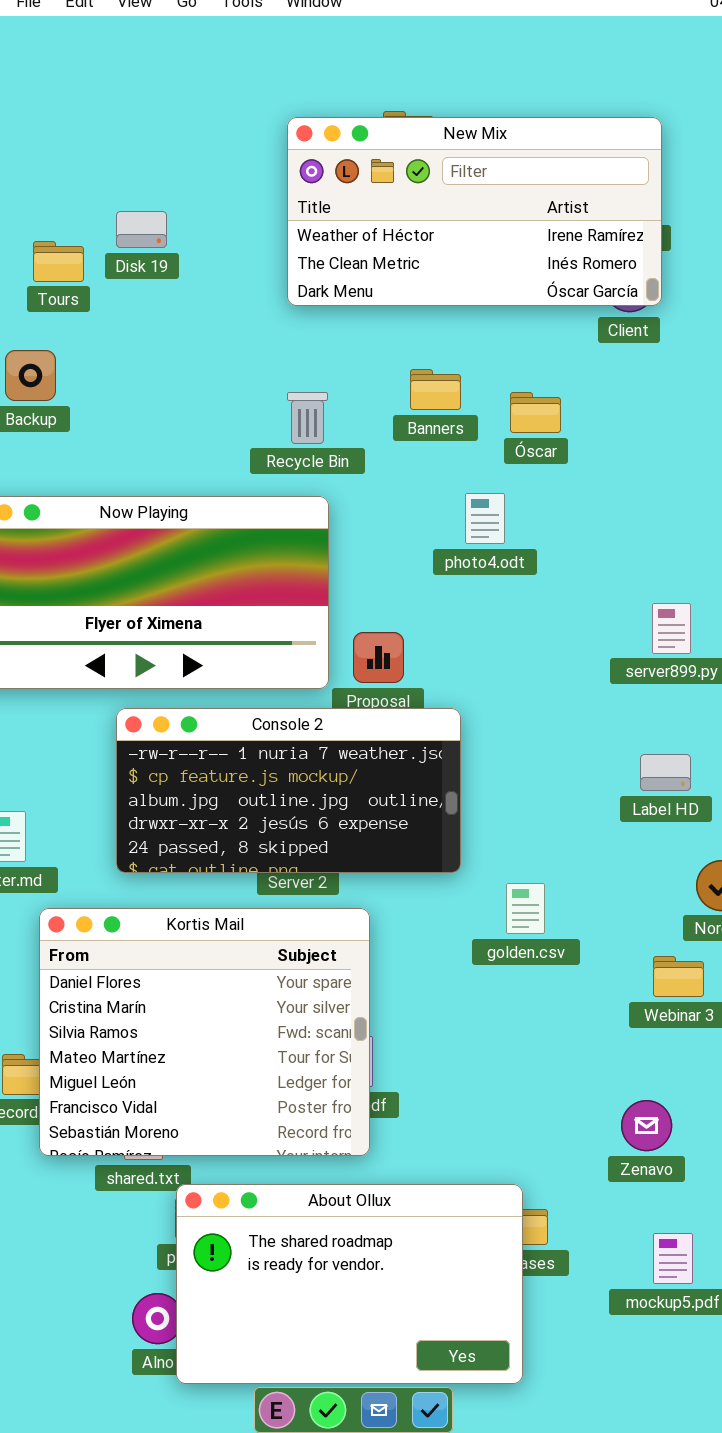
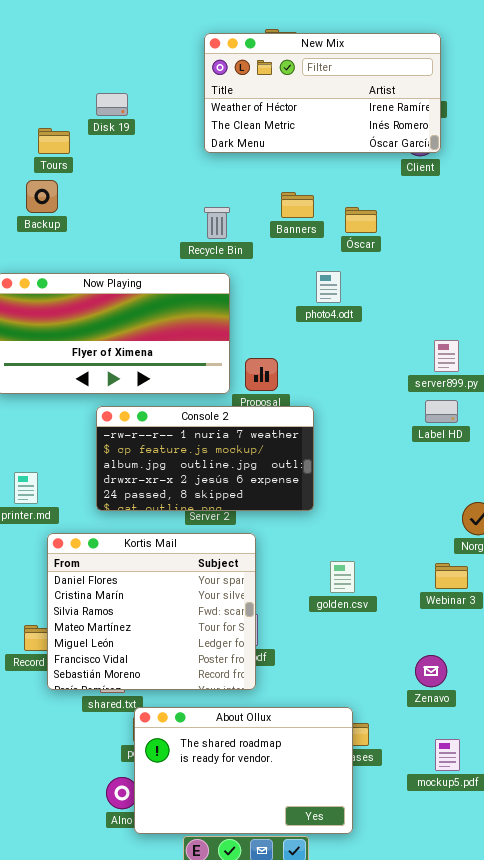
Tours: [33,241,84,282] -> [38,128,70,154], moved
Label HD: [640,754,691,791] -> [425,400,458,423], moved
golden.csv: [506,883,545,934] -> [330,561,355,593], moved

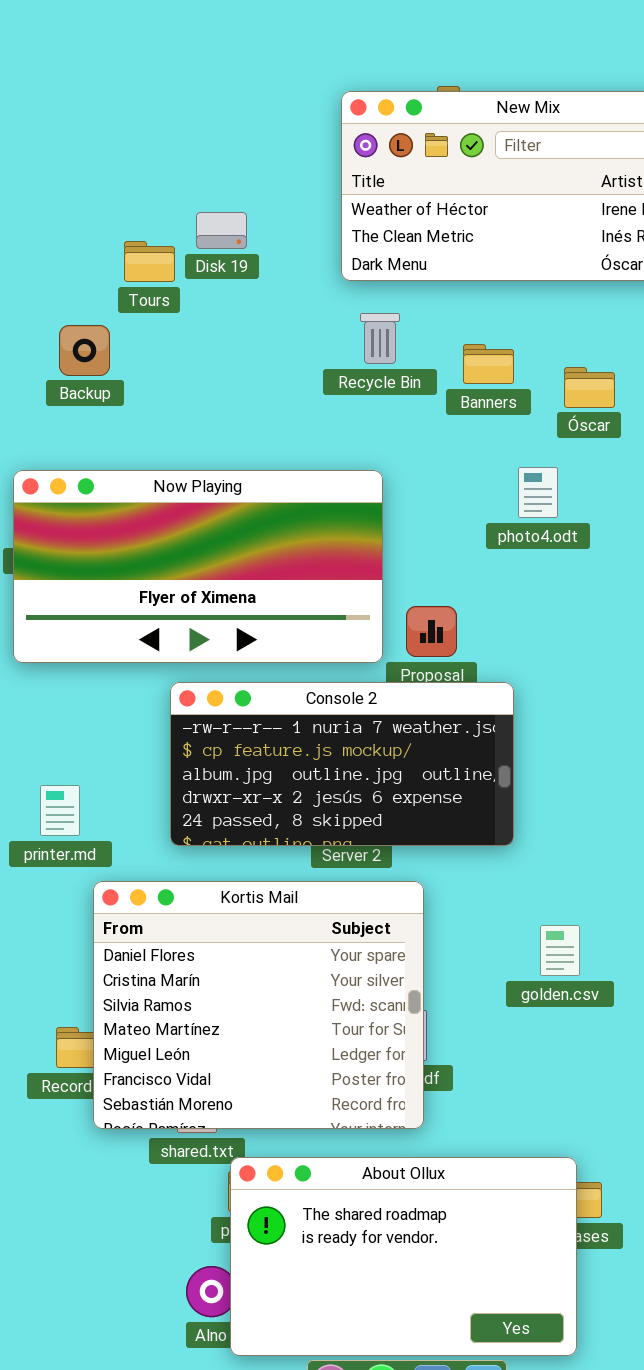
Disk 19: [96,93,128,116] -> [196,212,247,249], moved
Tours: [38,128,70,154] -> [124,241,175,282], moved
Recycle Bin: [204,207,230,239] -> [360,313,400,364], moved

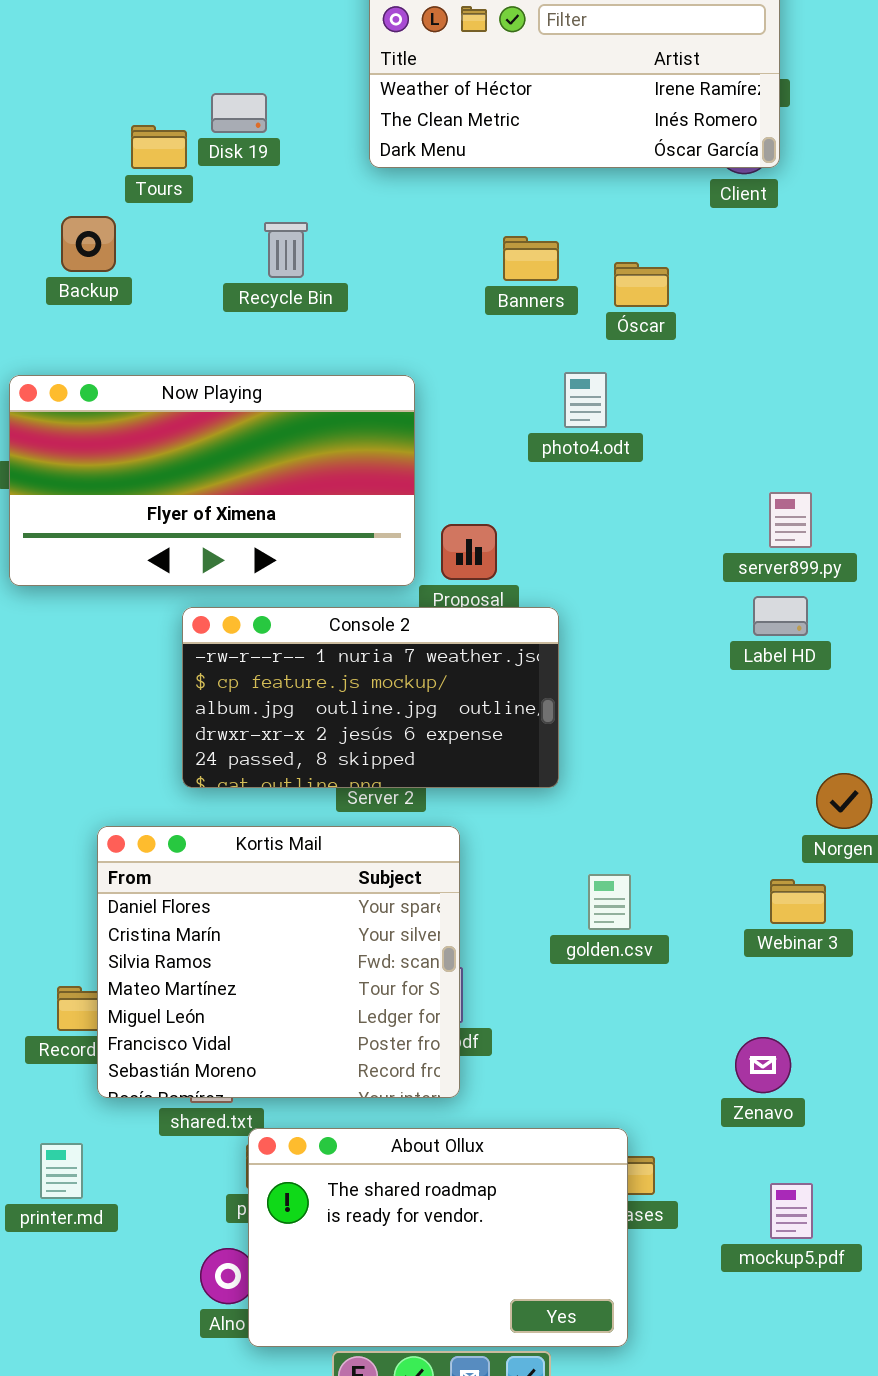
Recycle Bin: [360,313,400,364] -> [264,222,308,278], moved
printer.md: [40,785,80,836] -> [40,1143,83,1199], moved

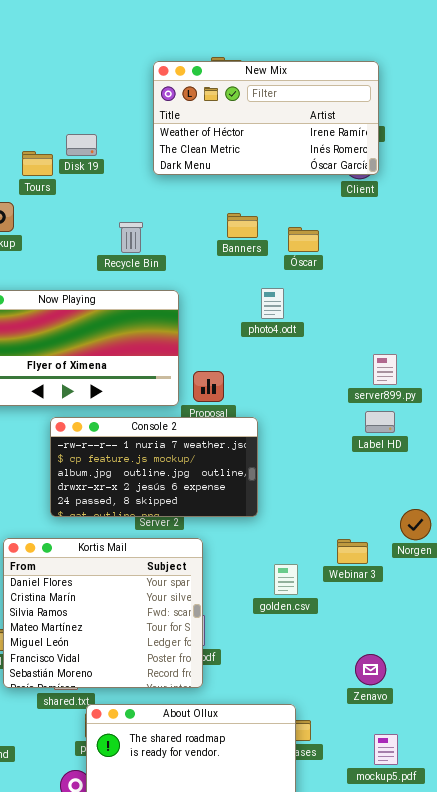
Recycle Bin: [264,222,308,278] -> [119,222,143,253], moved
Webinar 3: [770,879,826,924] -> [337,539,368,564], moved

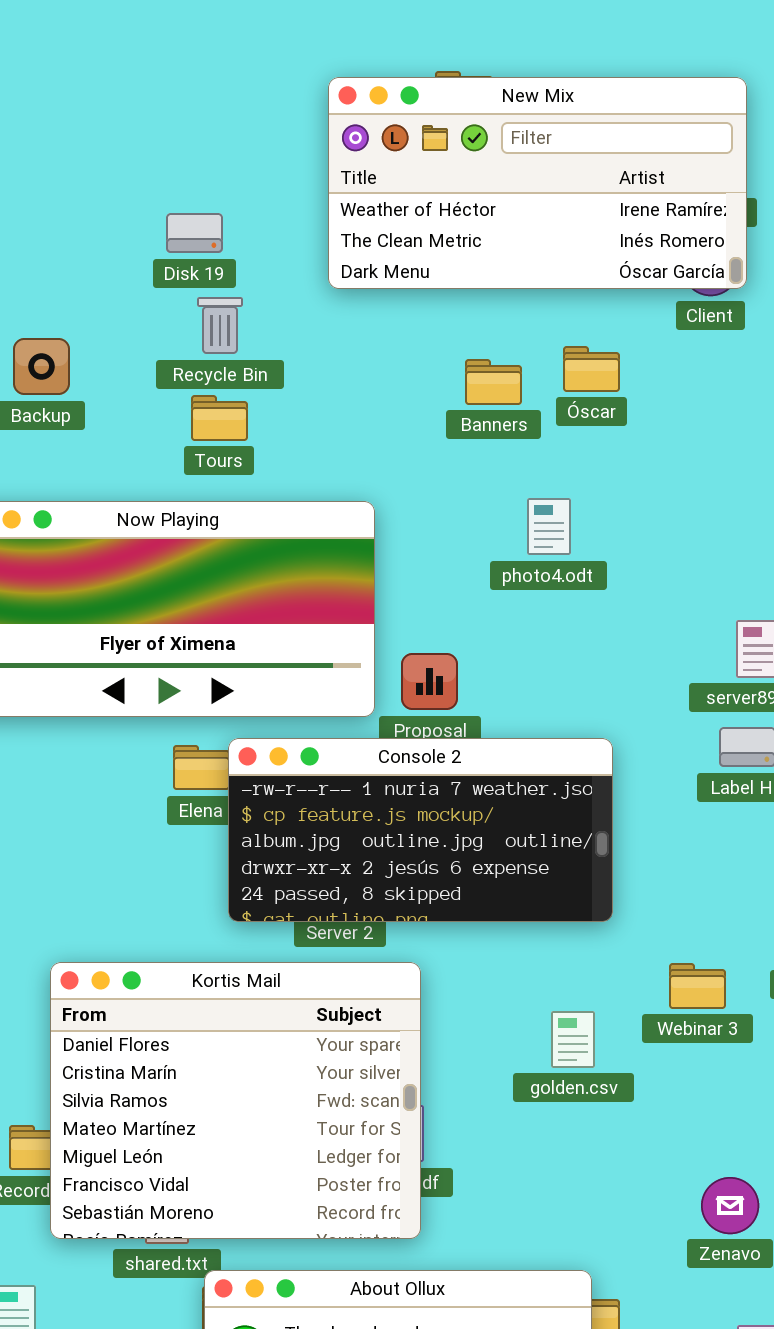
Tours: [22,151,53,176] -> [191,395,248,441], moved
Recycle Bin: [119,222,143,253] -> [197,297,243,354], moved
Óscar: [288,227,319,252] -> [563,346,620,392], moved
Console 2: [50,417,258,517] -> [228,738,613,922], moved

